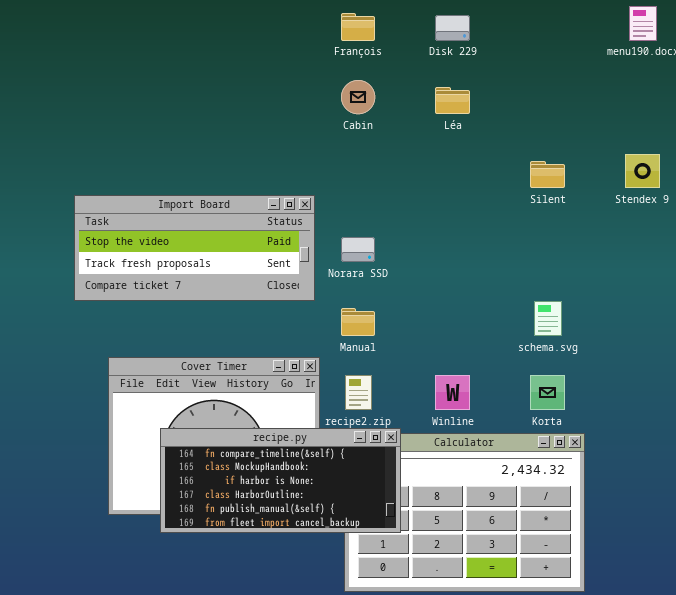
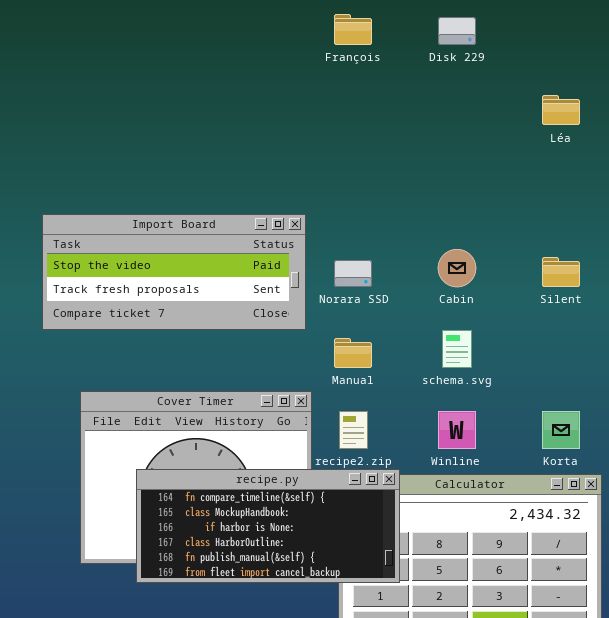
Cabin: [341,80,375,114] -> [438,249,476,287], moved
Léa: [435,87,470,114] -> [542,95,580,125], moved
Silent: [530,161,565,188] -> [542,257,580,287], moved
schema.svg: [534,301,562,336] -> [442,330,472,368], moved

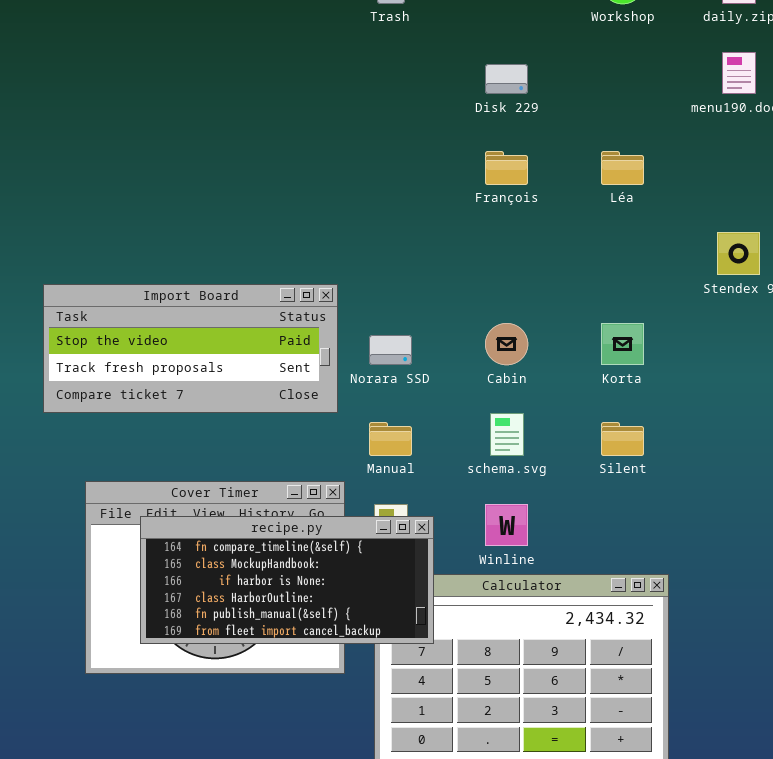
François: [334,14,372,45] -> [485,151,528,185], moved
Silent: [542,257,580,287] -> [601,422,644,456], moved
Korta: [542,411,580,449] -> [601,323,644,365], moved
recipe.py: [136,469,400,583] -> [140,516,434,644], moved

